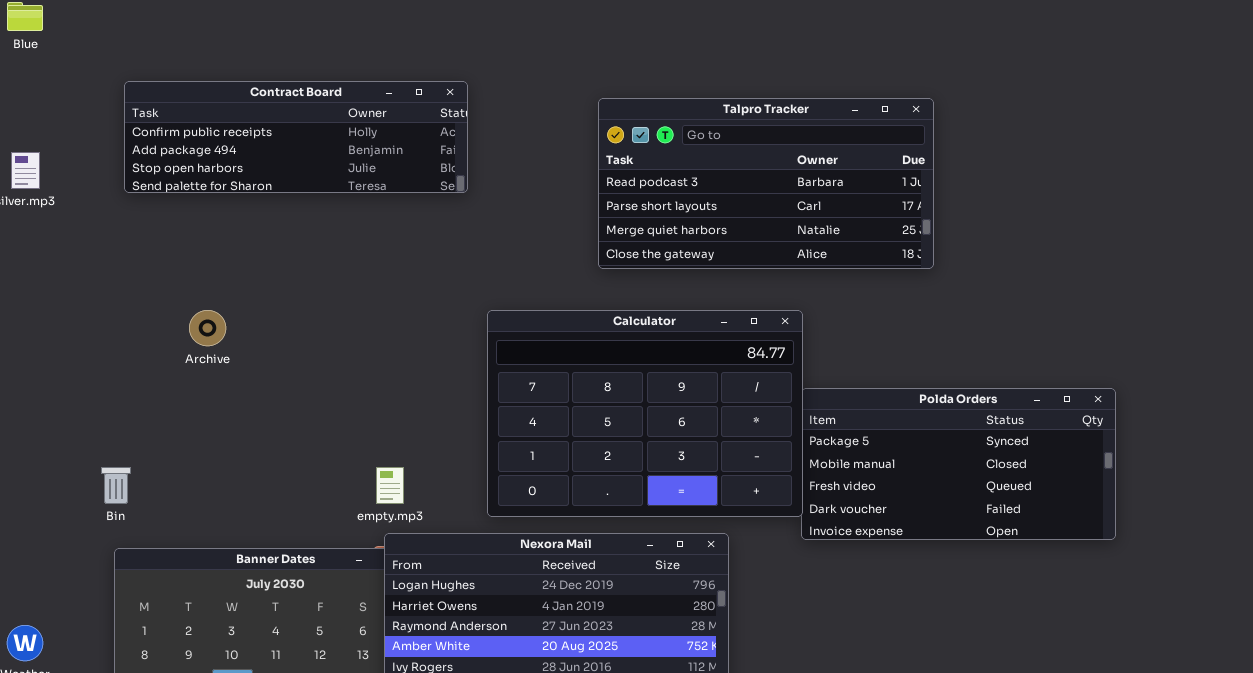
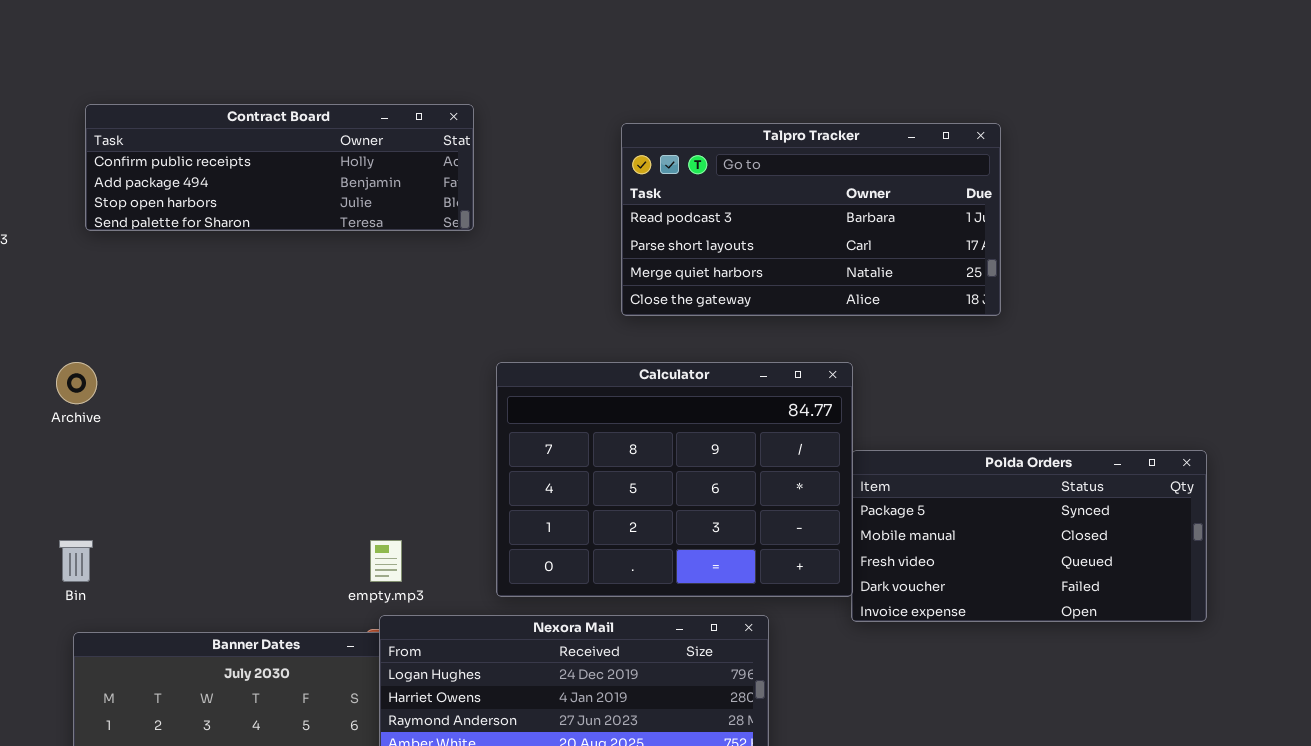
Archive: [189,310,226,346] -> [56,362,97,404], moved

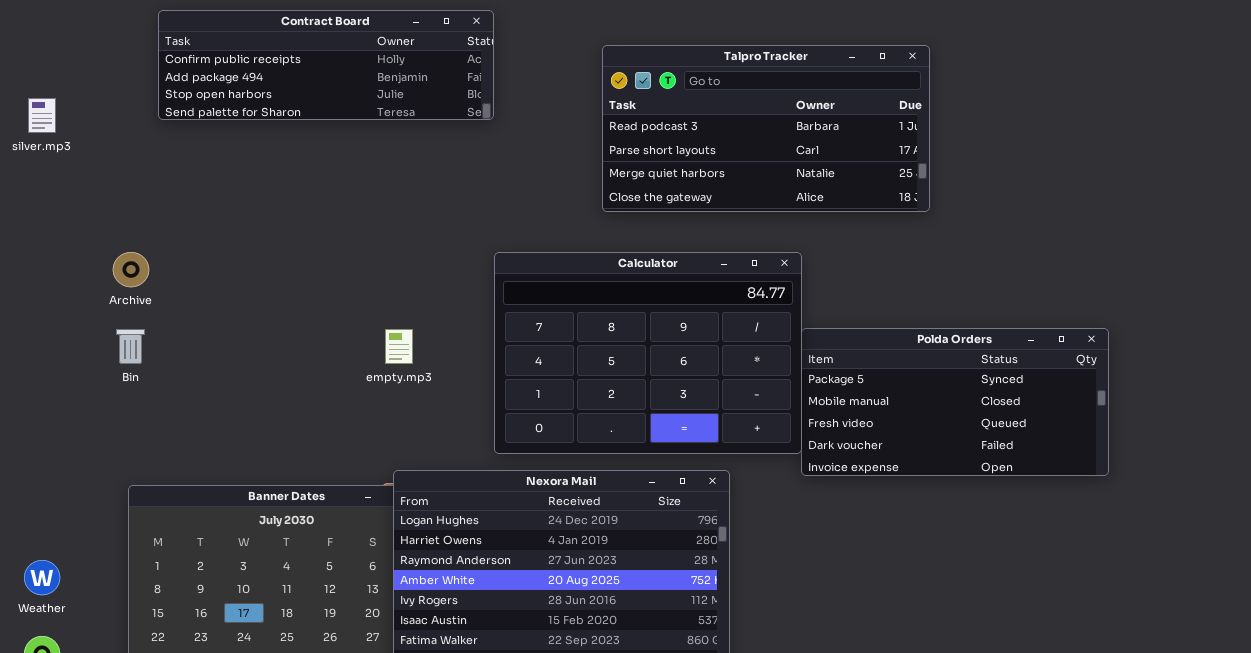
Contract Board: [85,104,474,231] -> [158,10,494,120], moved
Bin: [59,540,93,582] -> [116,329,145,364], moved
empty.mp3: [370,540,402,582] -> [385,329,413,364], moved

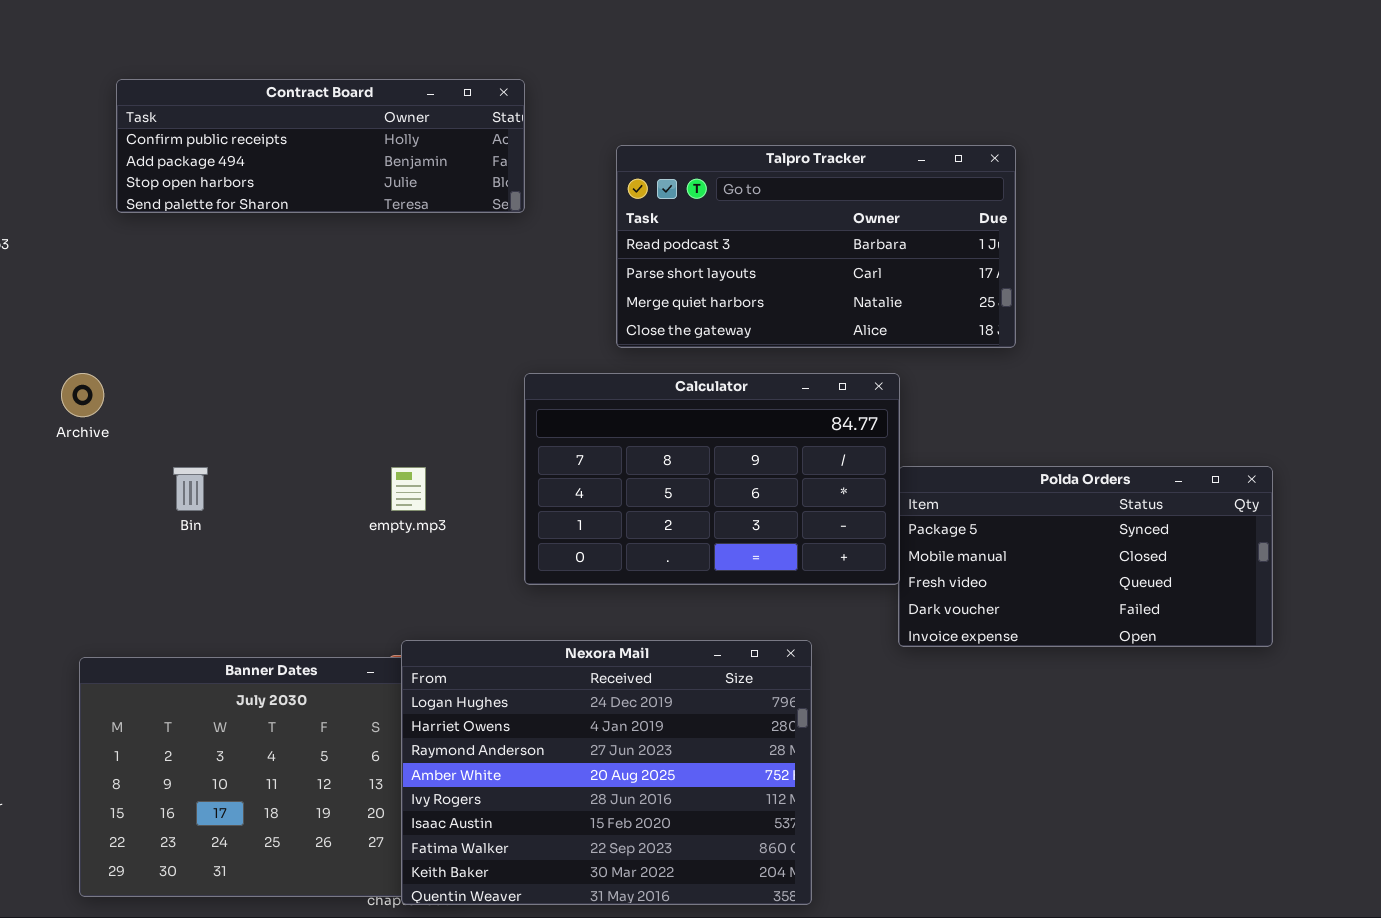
Talpro Tracker: [602,45,930,212] -> [616,145,1016,348], moved
Calculator: [494,252,802,454] -> [524,373,900,585], resized
Bin: [116,329,145,364] -> [173,467,208,511], moved

